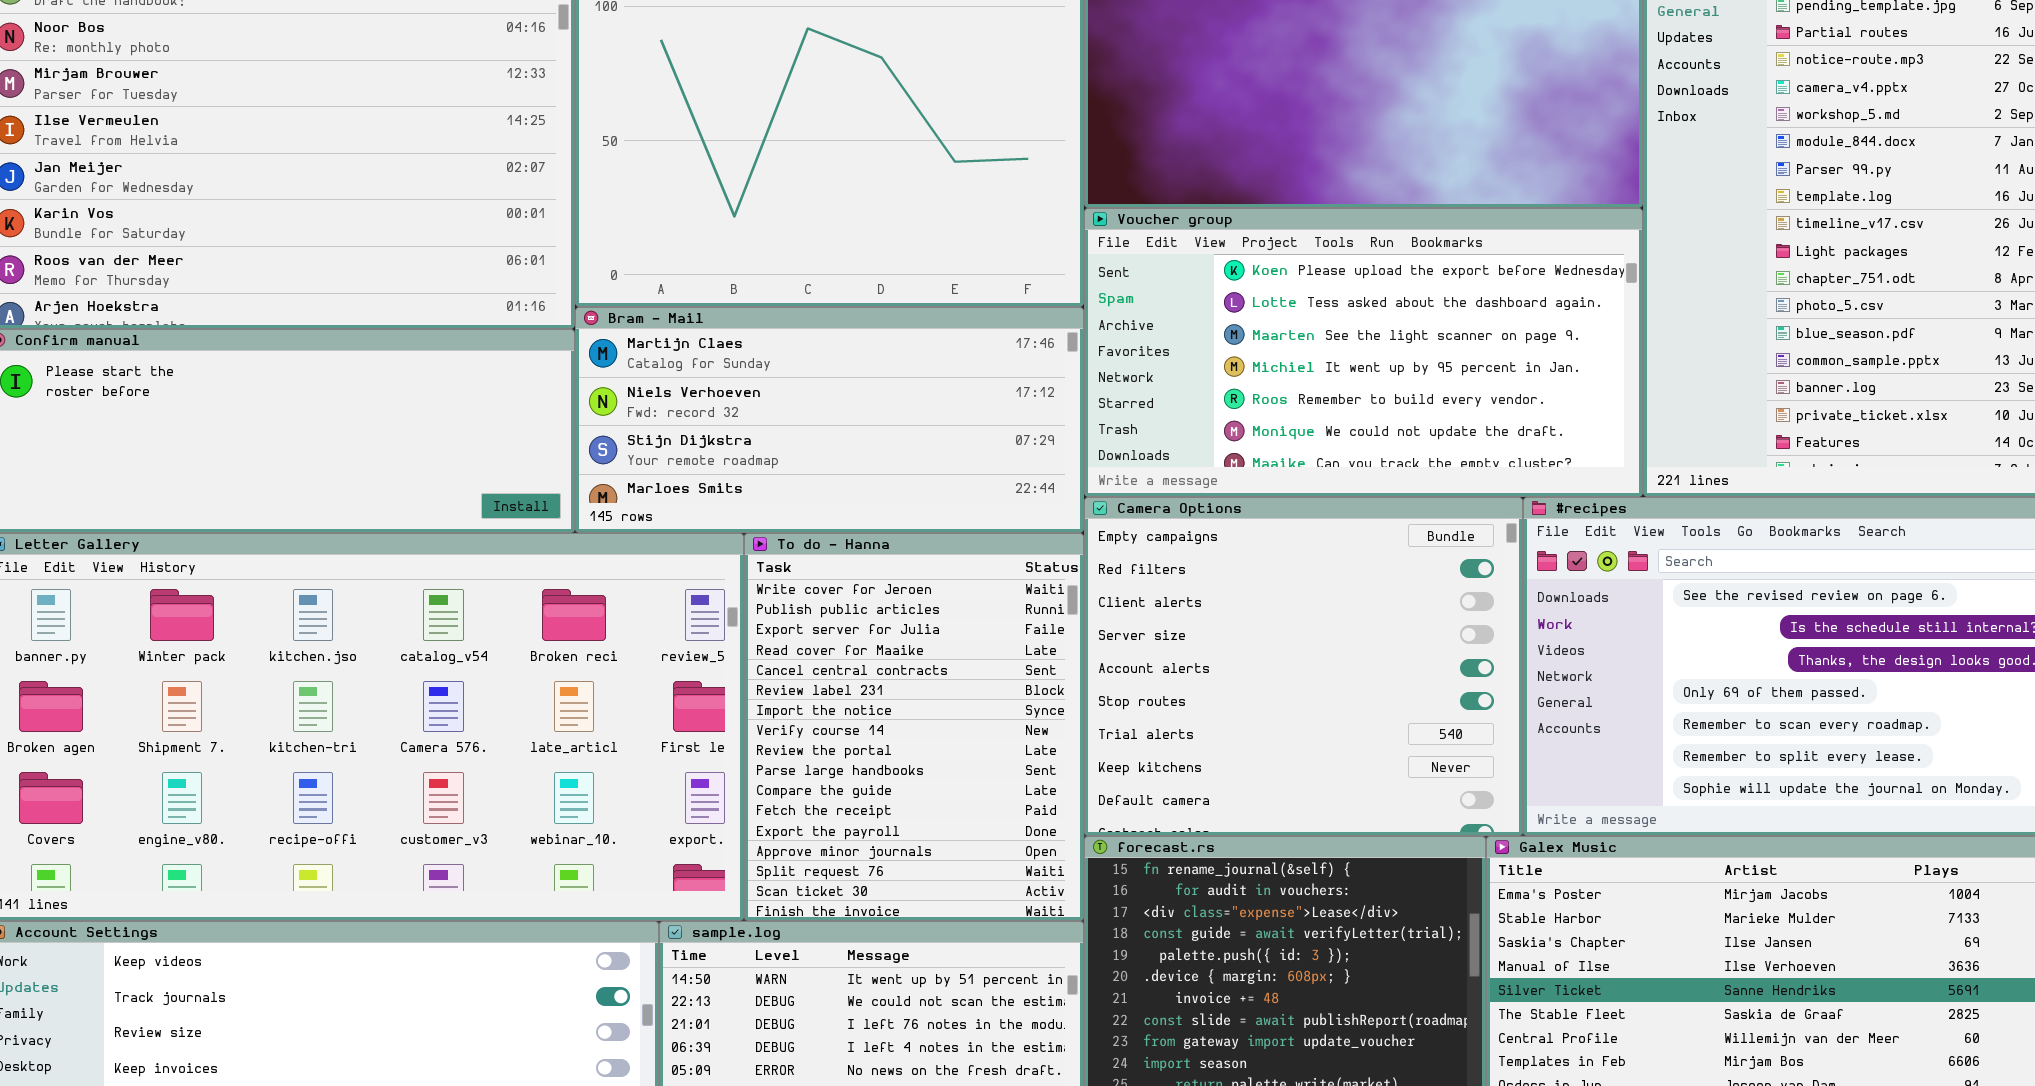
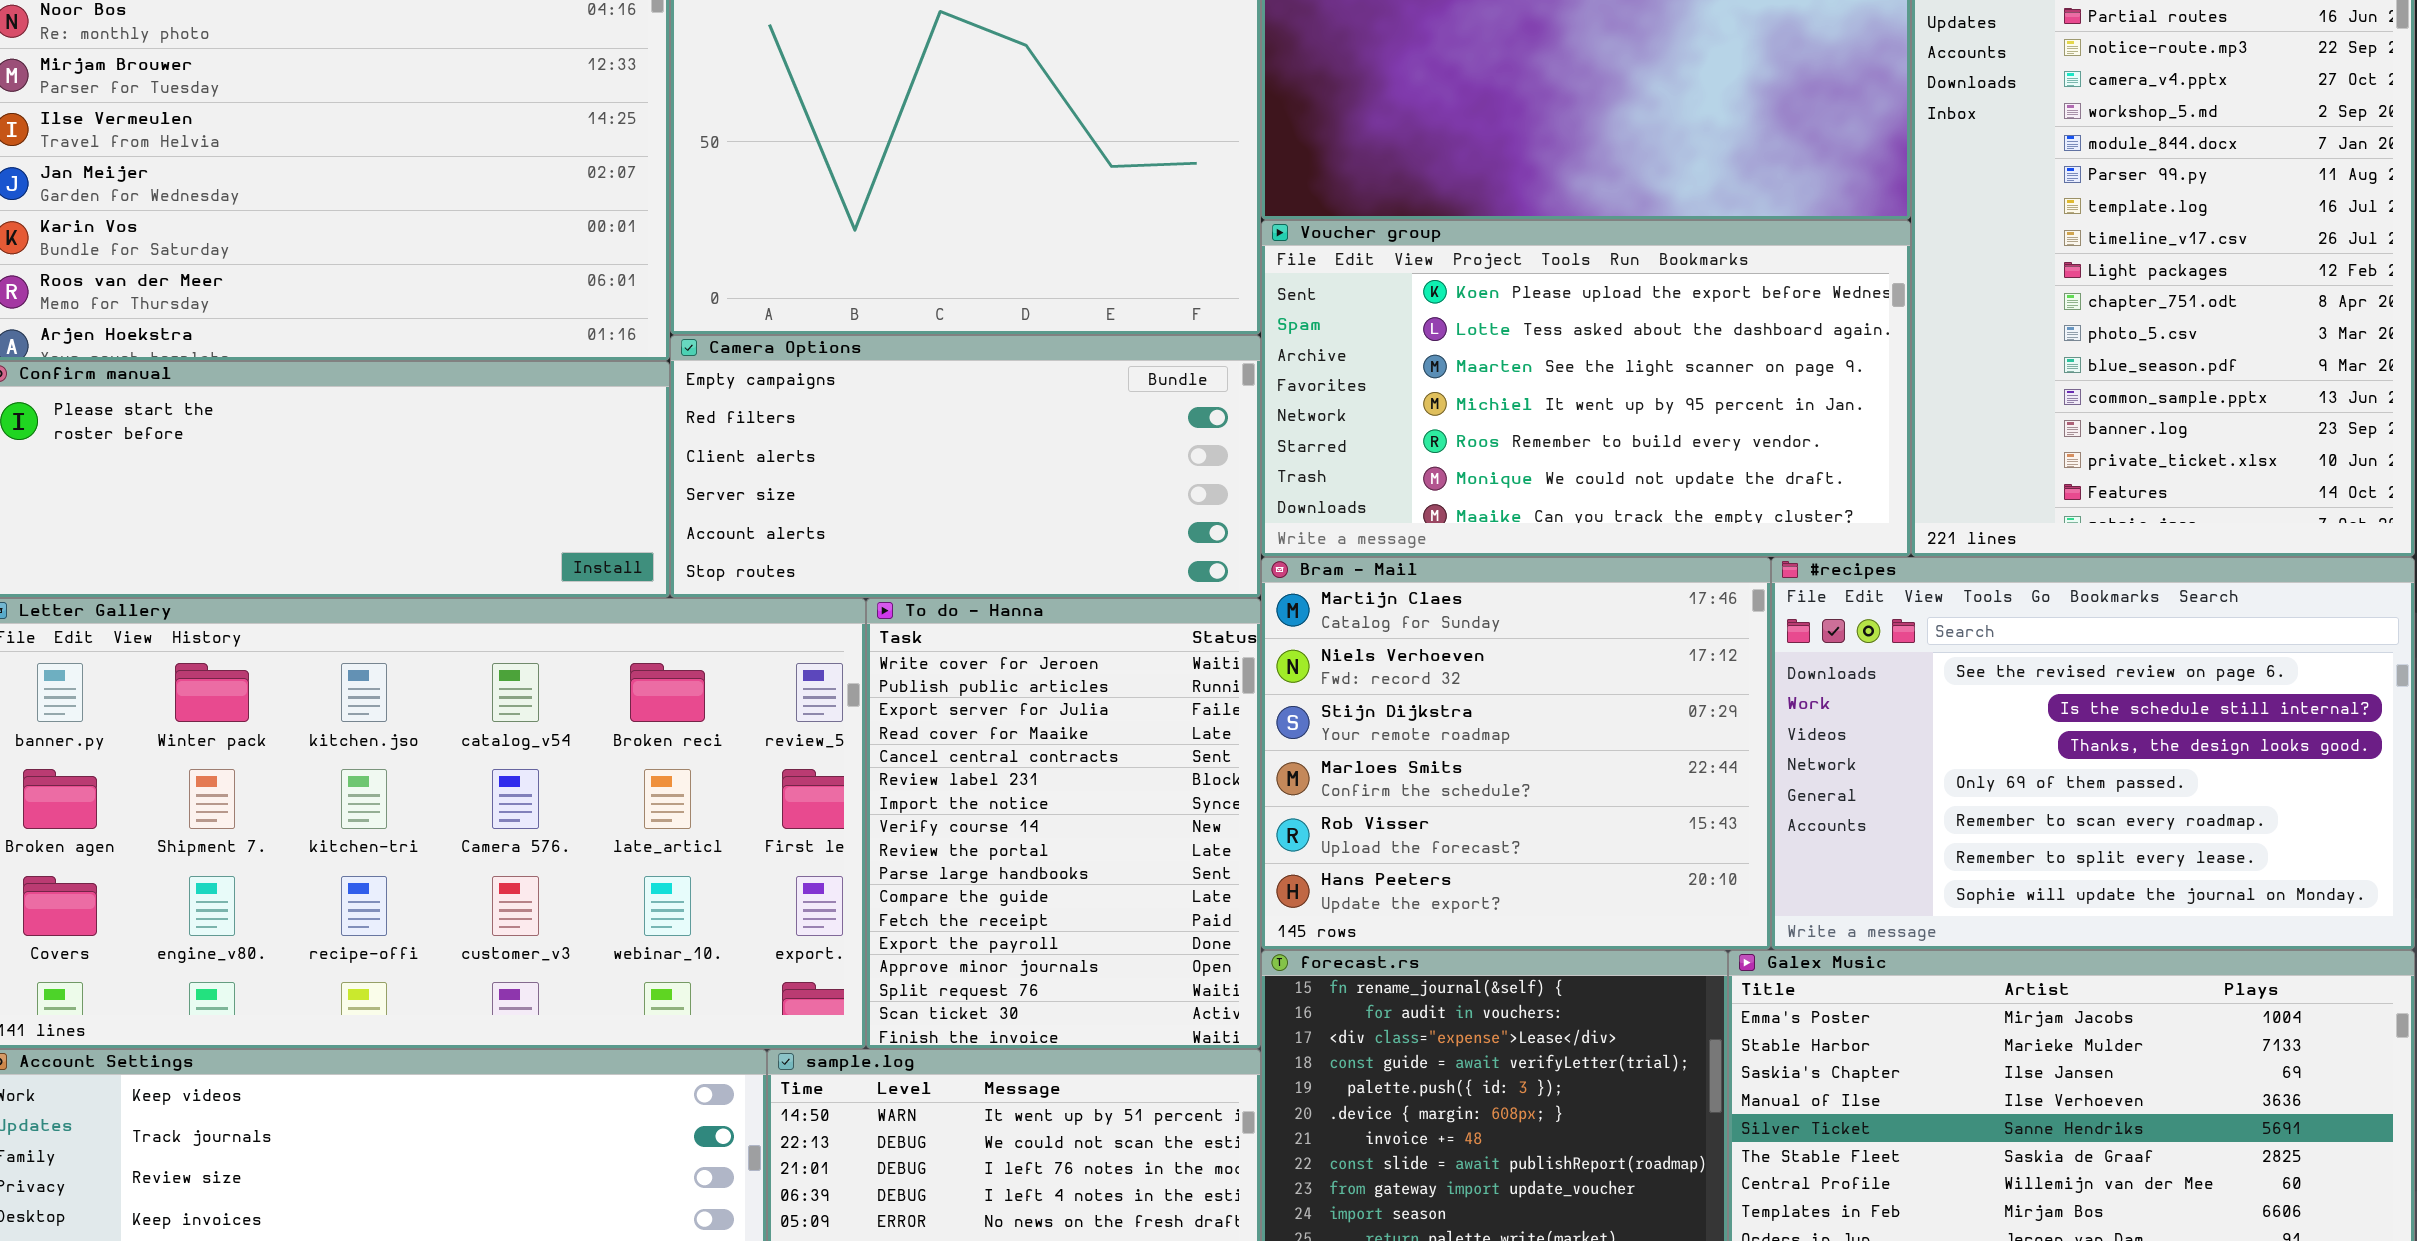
Bram - Mail: [575,307,1084,533] -> [1261,557,1771,950], moved, resized
Camera Options: [1084,497,1523,836] -> [670,335,1261,598], moved, resized

